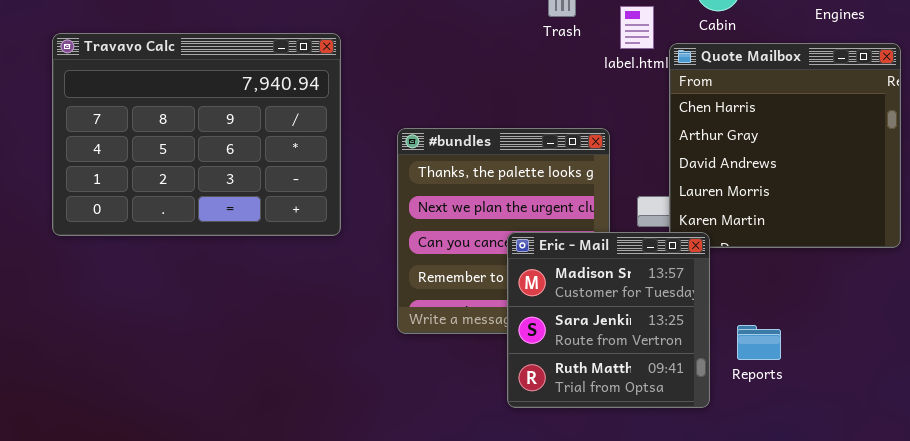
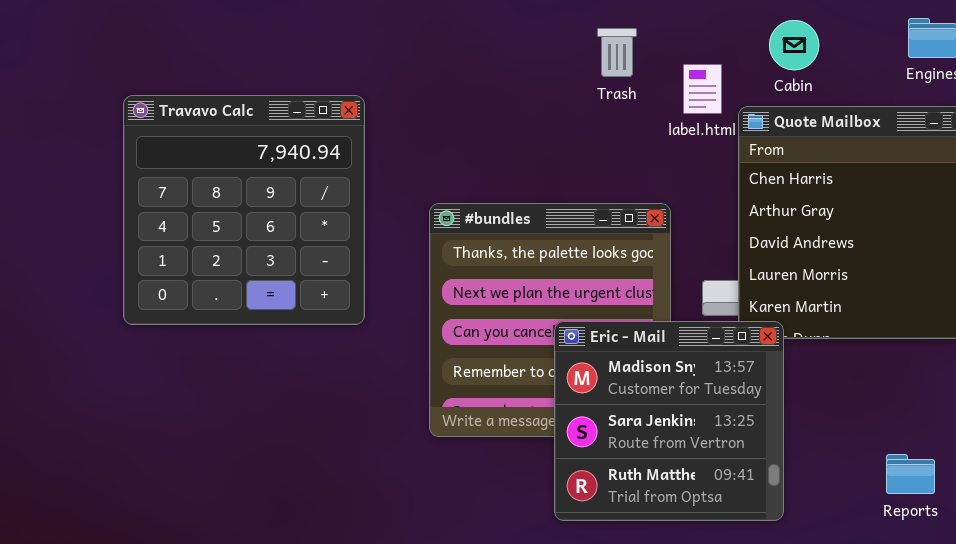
Travavo Calc: [52,33,341,236] -> [123,95,365,325], resized
Reports: [737,325,781,360] -> [886,454,935,494], moved

